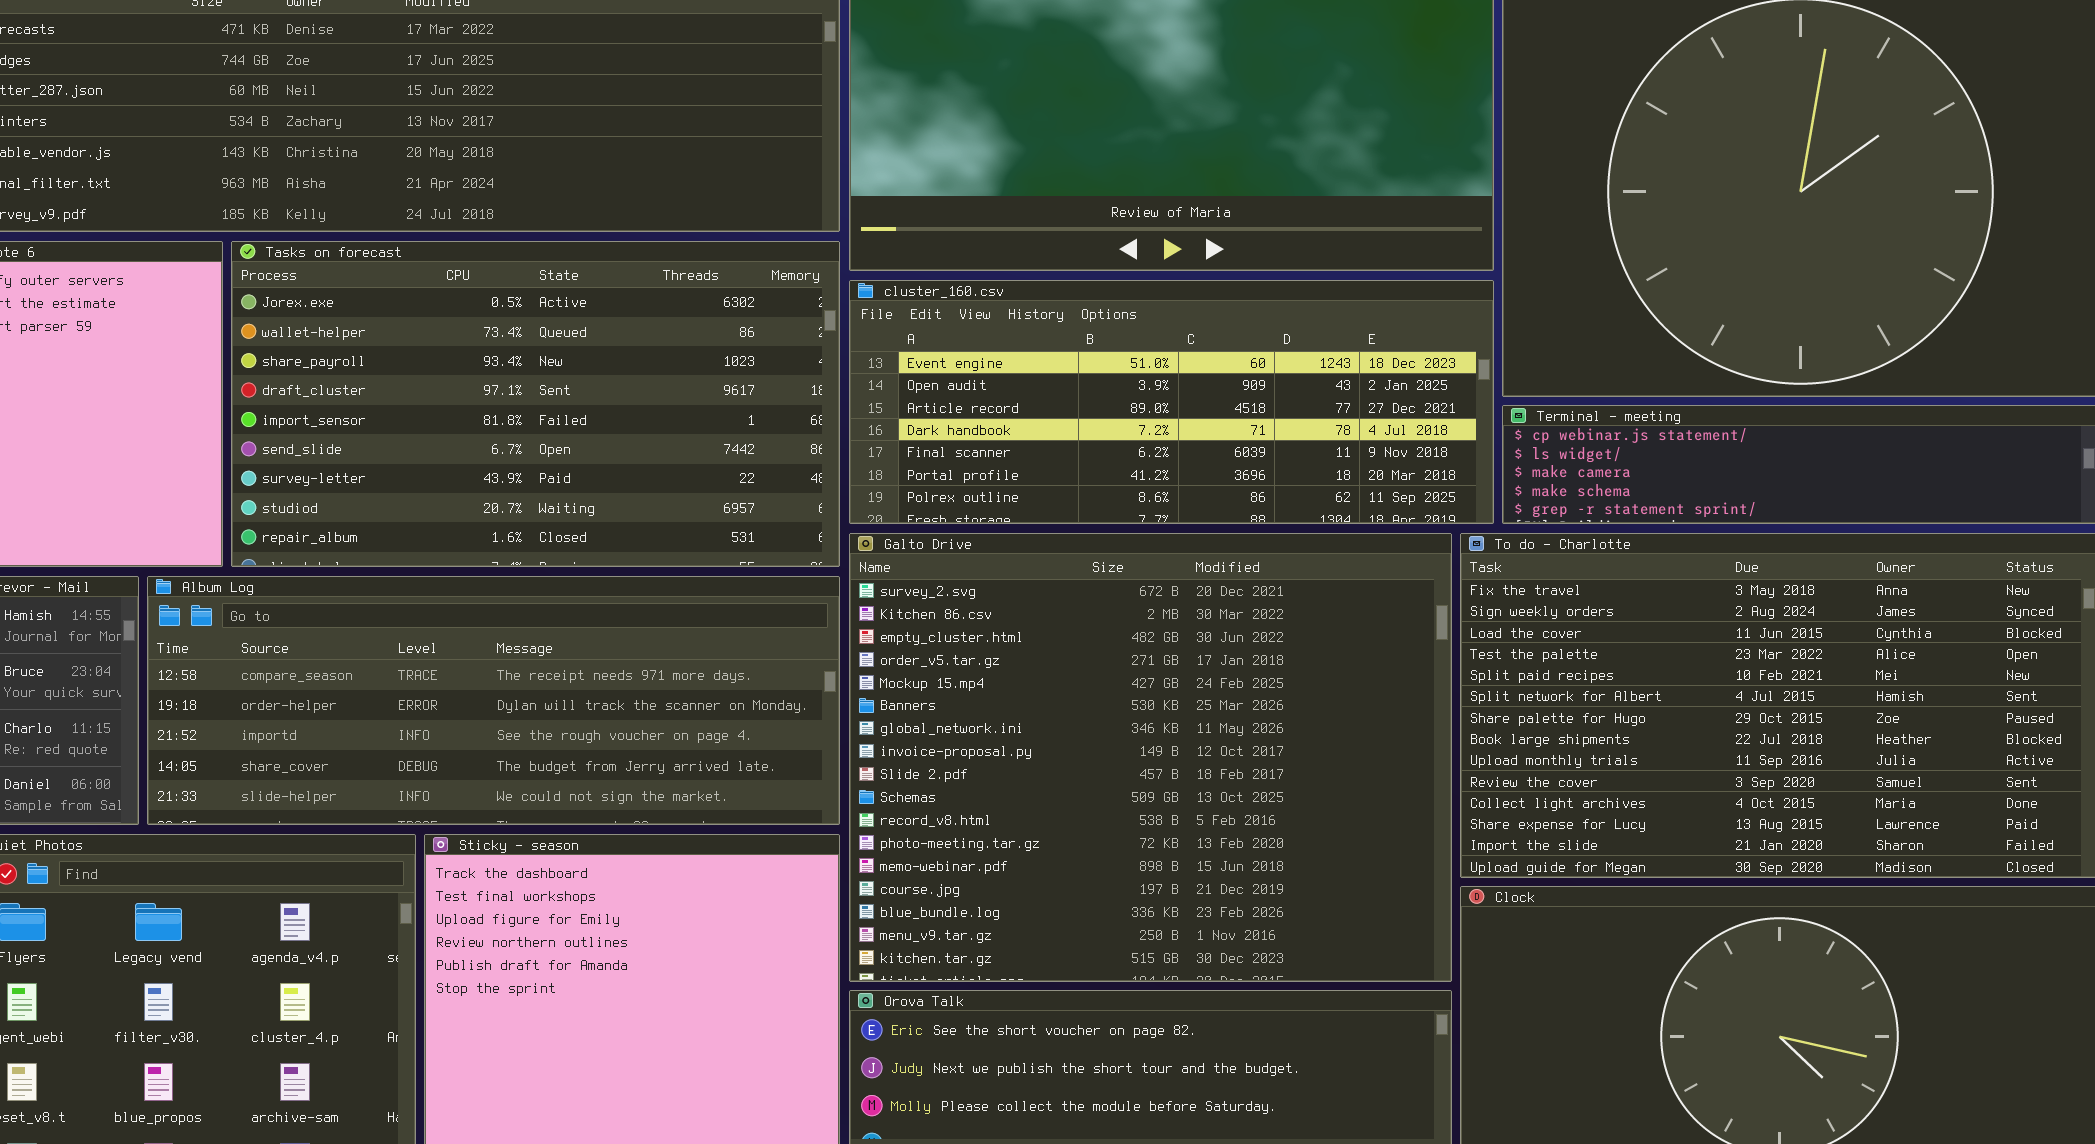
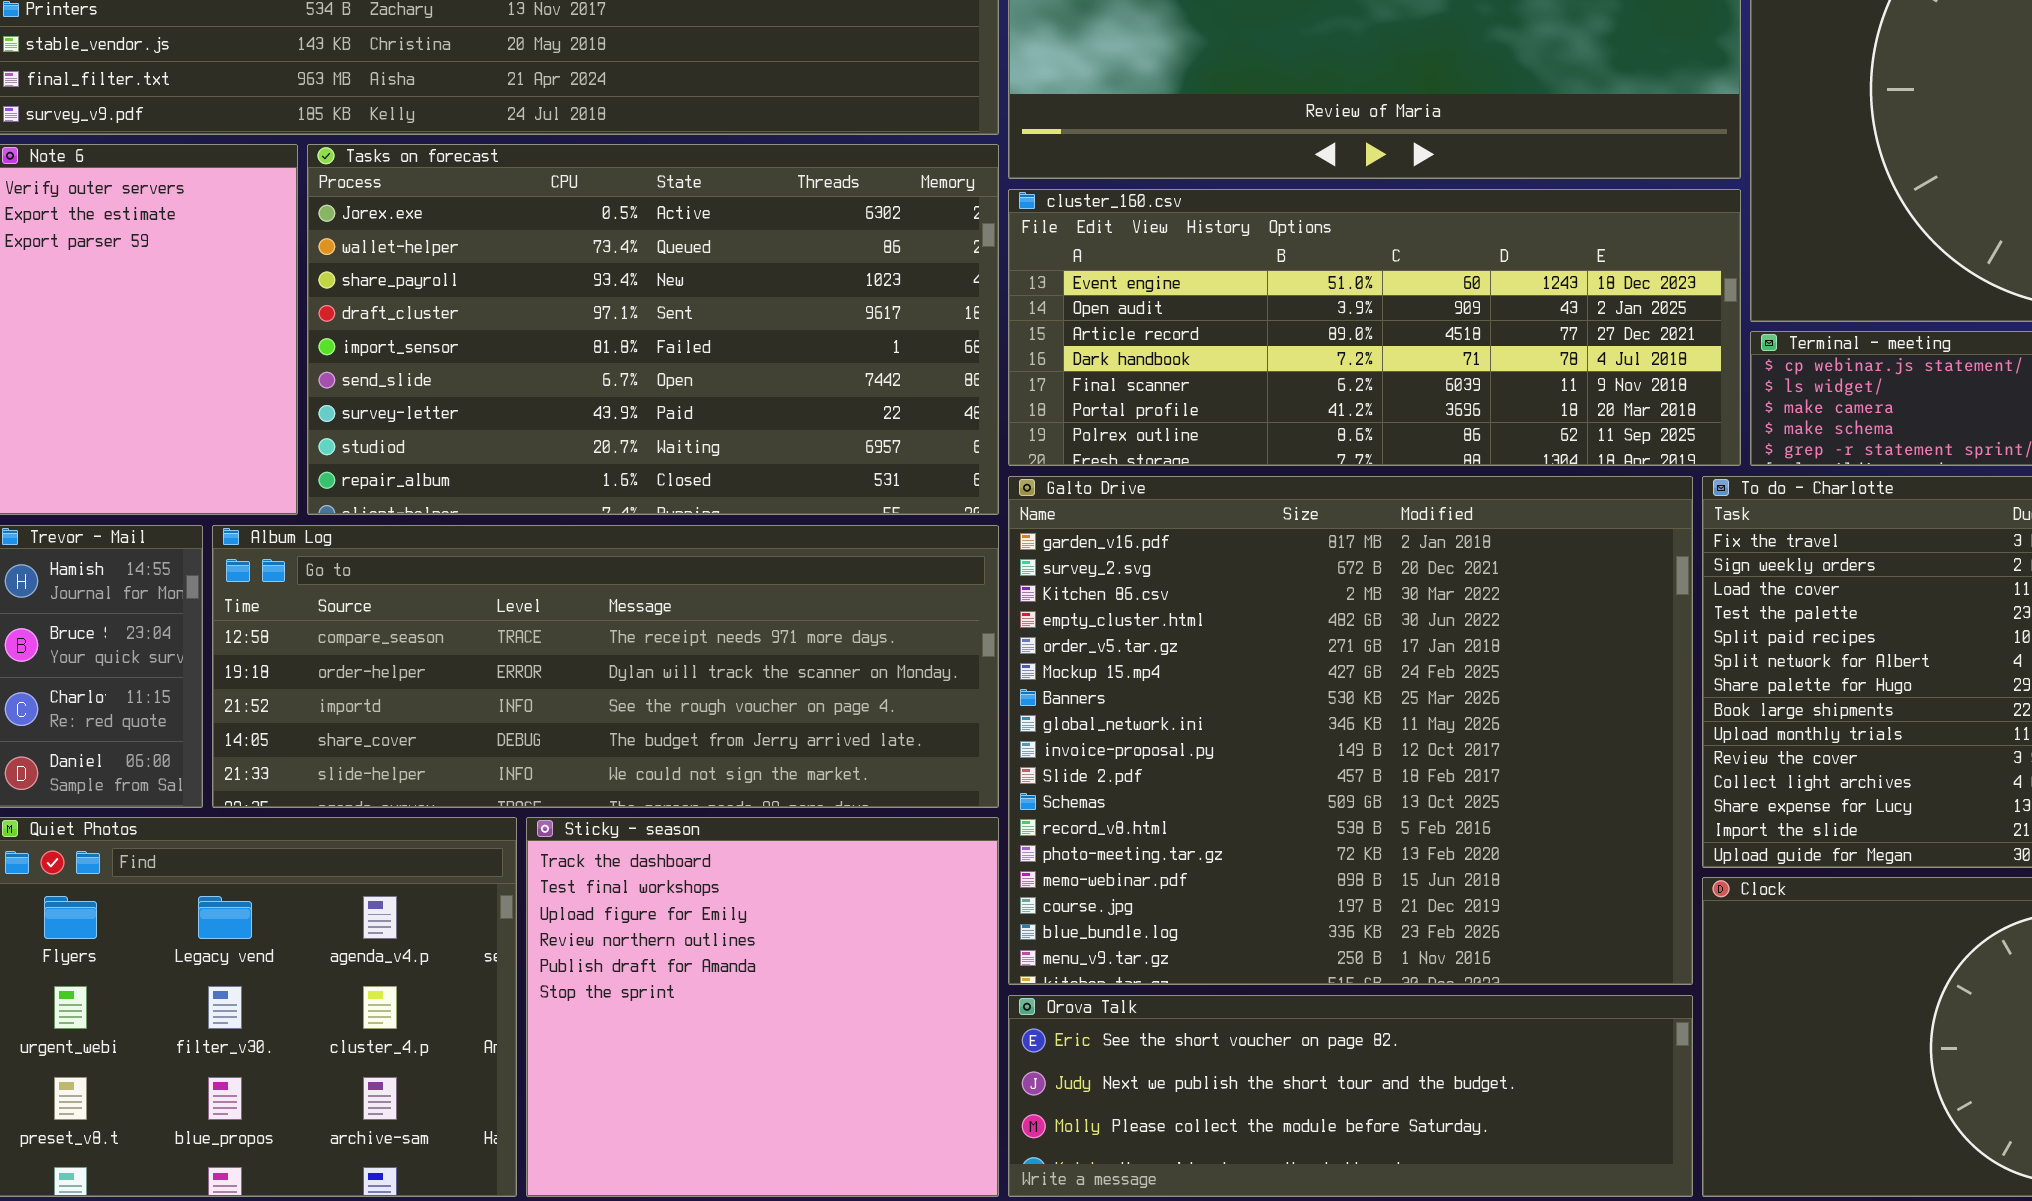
Galto Drive: [849,533,1452,982] -> [1008,476,1693,985], scrolled up 1 row

